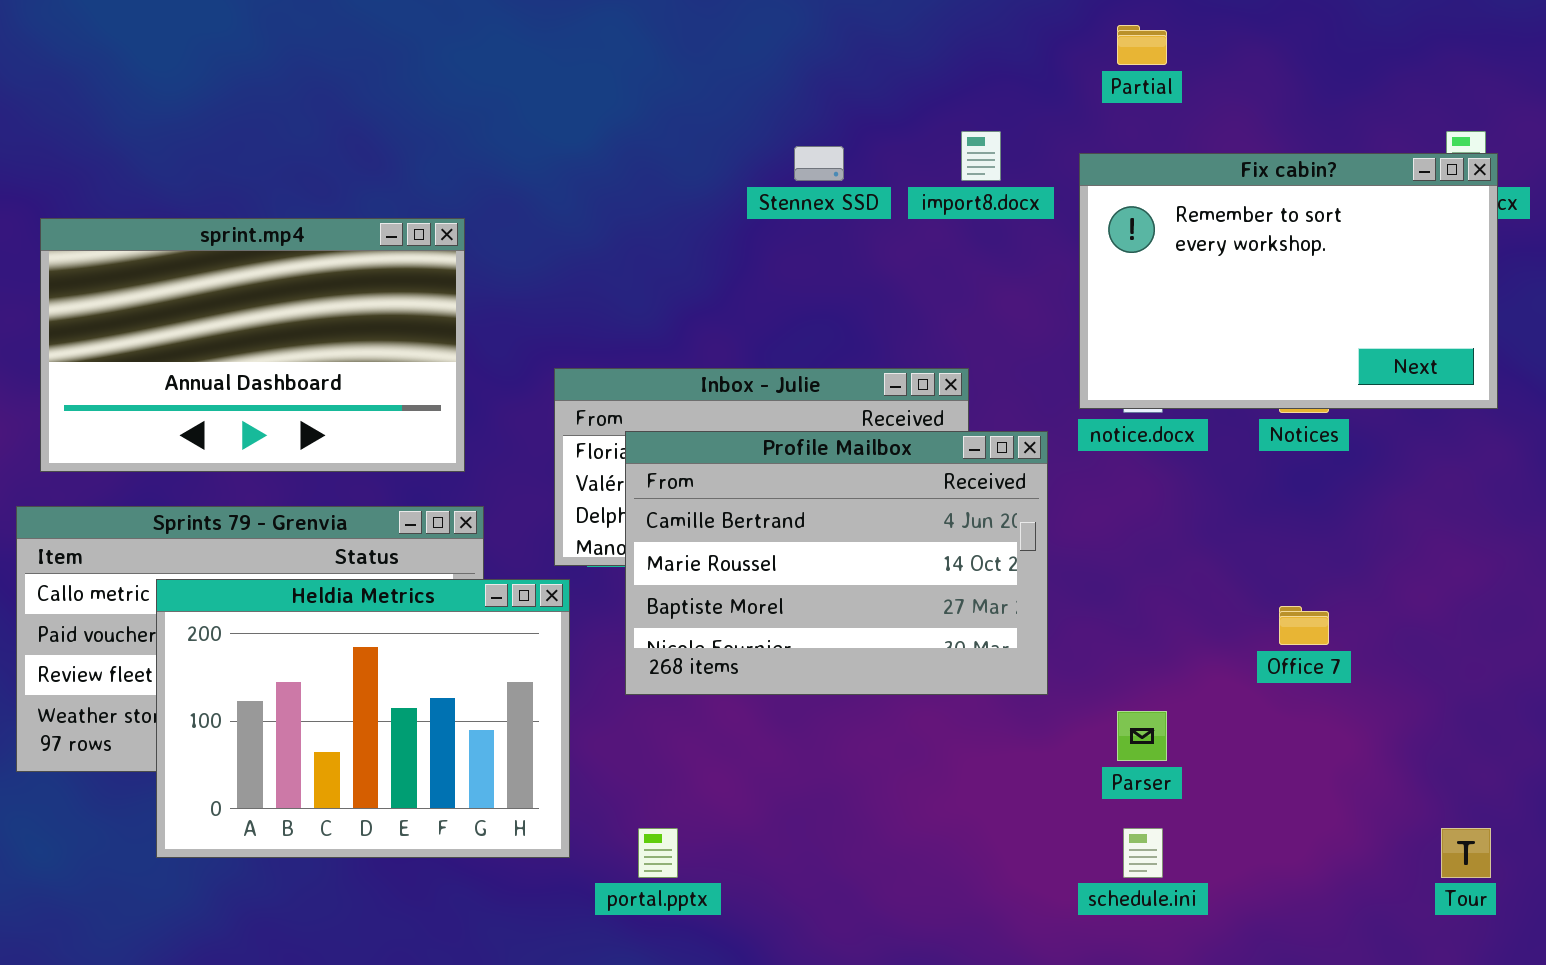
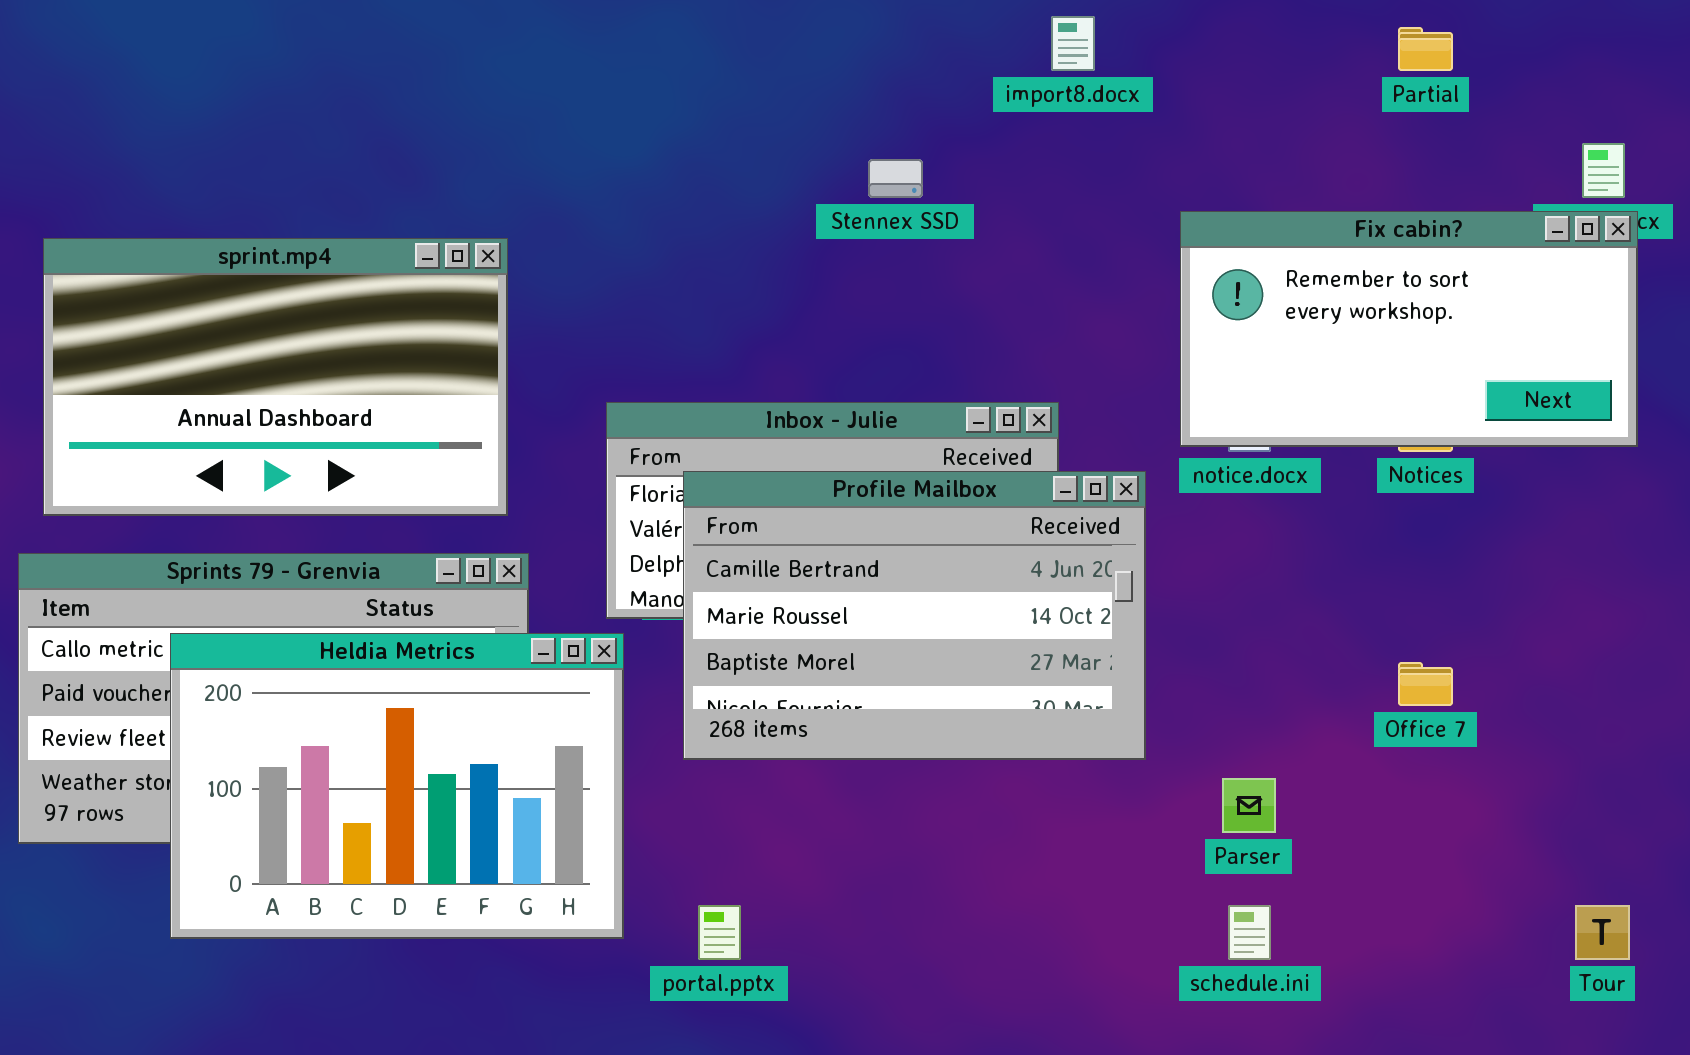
Partial: [1117,25,1167,65] -> [1398,27,1453,71], moved
import8.docx: [961,131,1001,181] -> [1051,16,1095,71], moved
Fix cabin?: [1079,153,1498,409] -> [1180,211,1638,447], resized

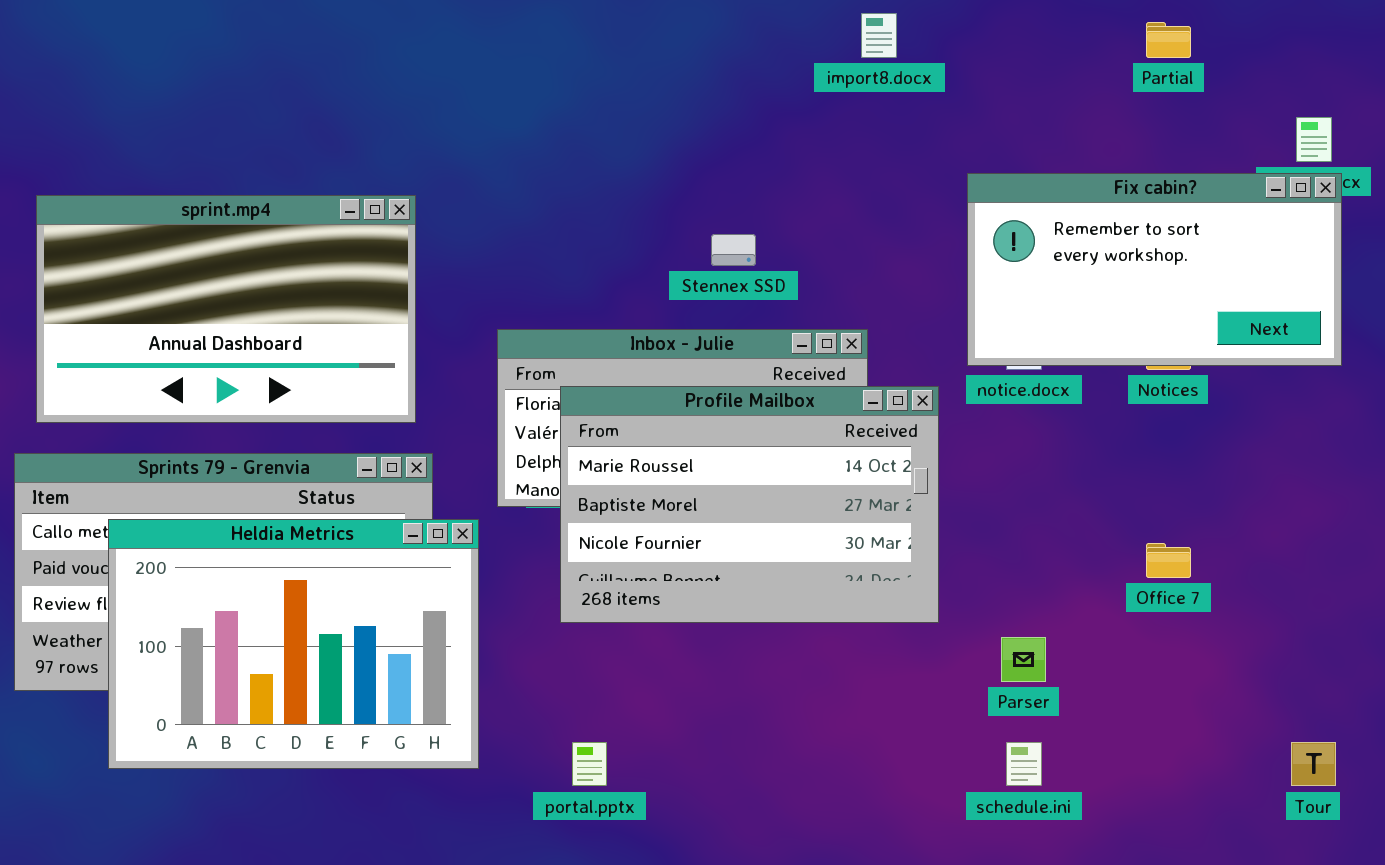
Stennex SSD: [868,159,923,198] -> [711,234,756,266], moved
Profile Mailbox: [683,471,1146,760] -> [560,386,939,623], scrolled down 1 row
Heldia Metrics: [170,633,624,939] -> [108,519,479,769], moved

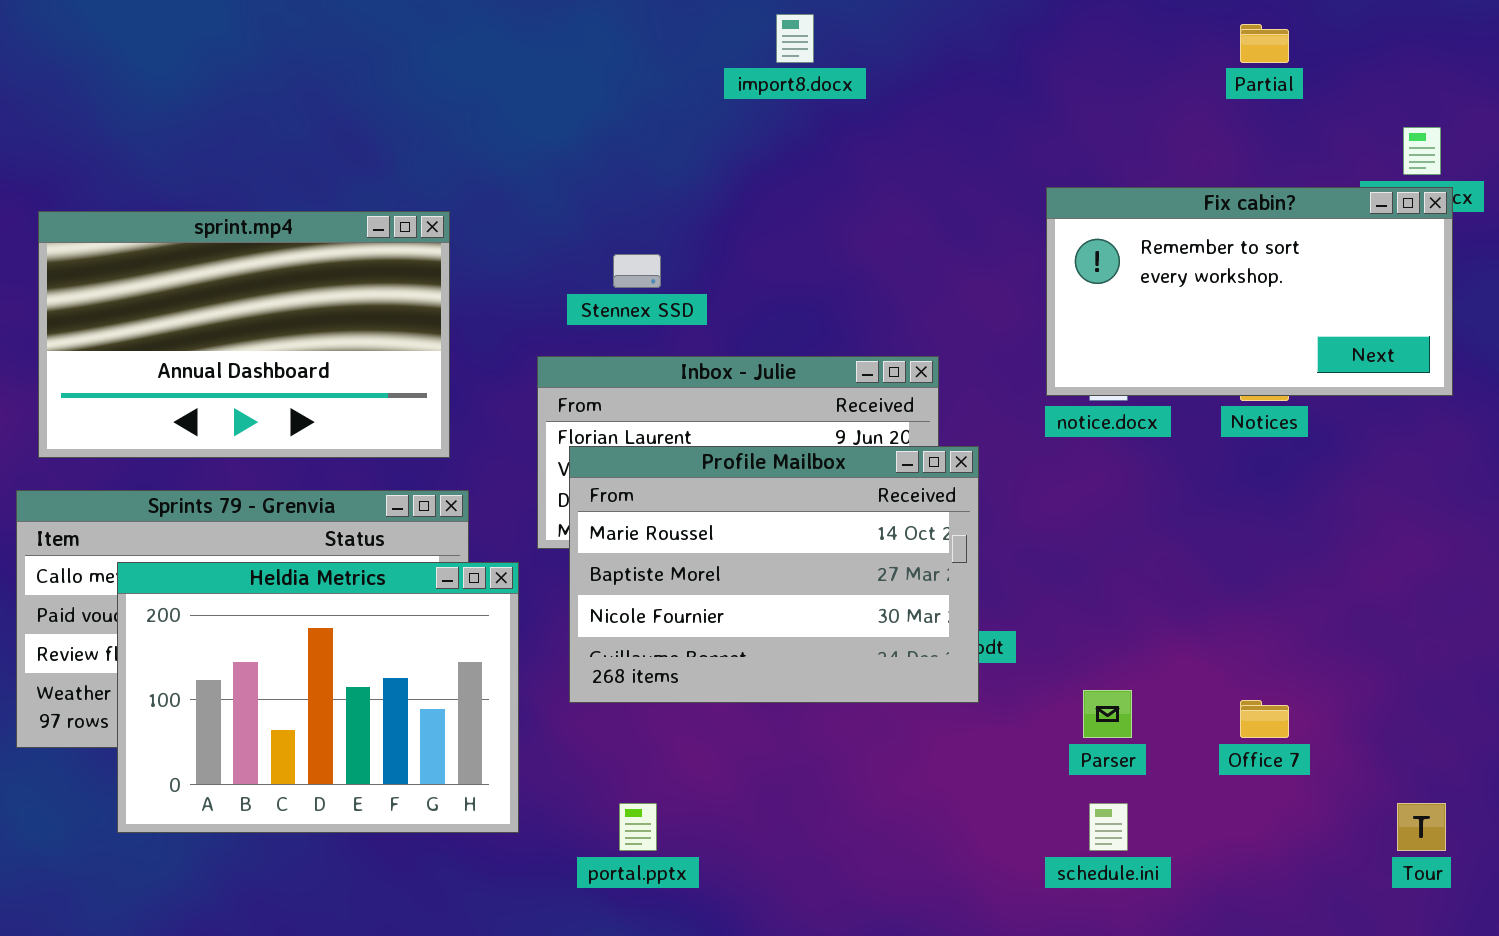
import8.docx: [861,13,897,58] -> [776,14,814,63], moved
Stennex SSD: [711,234,756,266] -> [613,254,661,288], moved
Profile Mailbox: [560,386,939,623] -> [569,446,979,703], moved
Office 7: [1146,543,1191,578] -> [1240,700,1289,738], moved

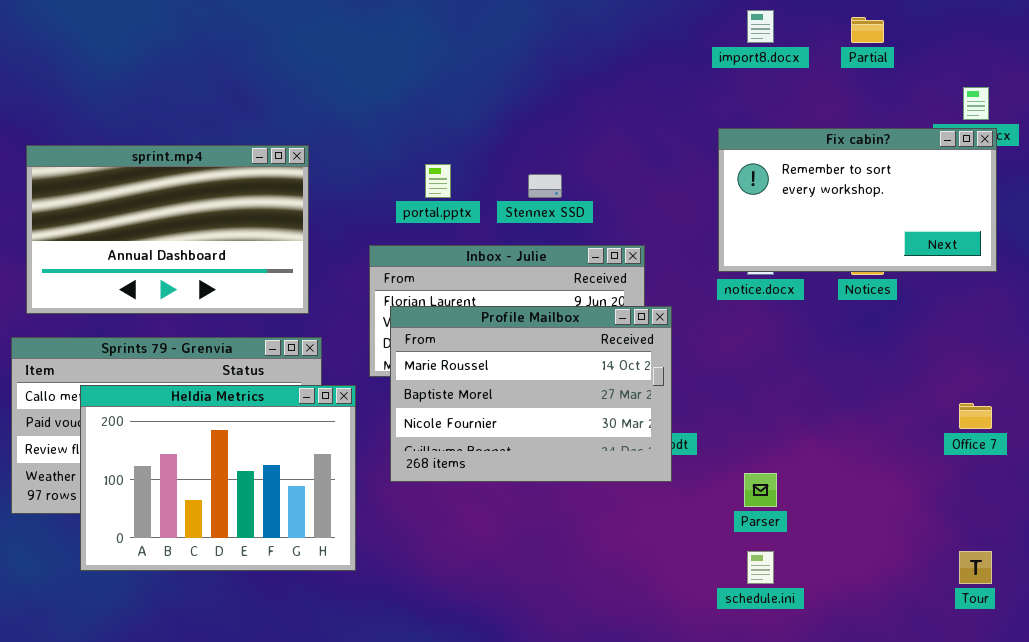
import8.docx: [776,14,814,63] -> [747,10,774,43], moved
Stennex SSD: [613,254,661,288] -> [528,174,562,198], moved
Office 7: [1240,700,1289,738] -> [959,403,992,429], moved
portal.pptx: [619,803,657,851] -> [425,164,451,198], moved

